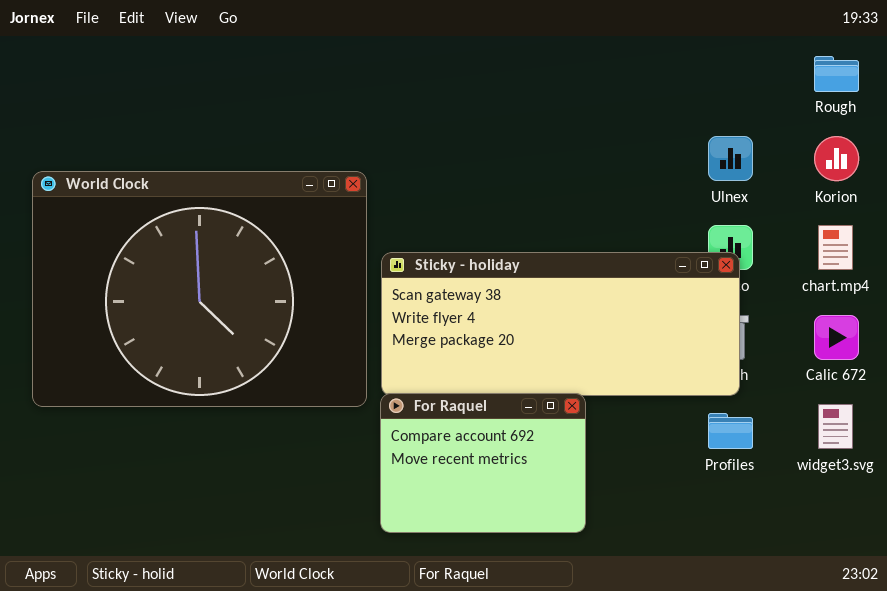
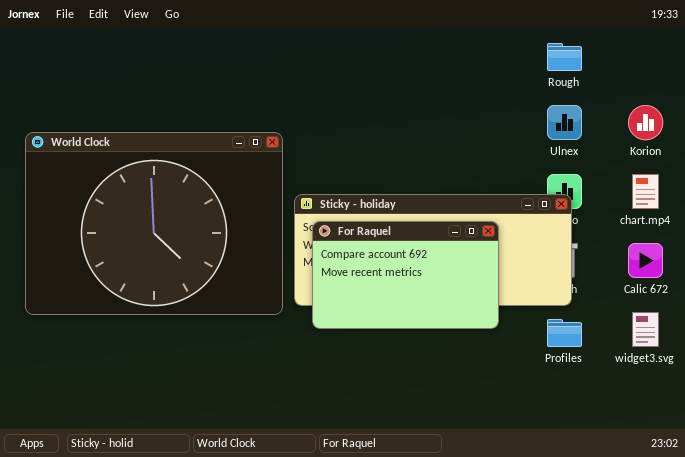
Rough: [814,56,859,92] -> [547,43,582,71], moved
For Raquel: [380,393,586,533] -> [312,221,499,329], moved, resized

